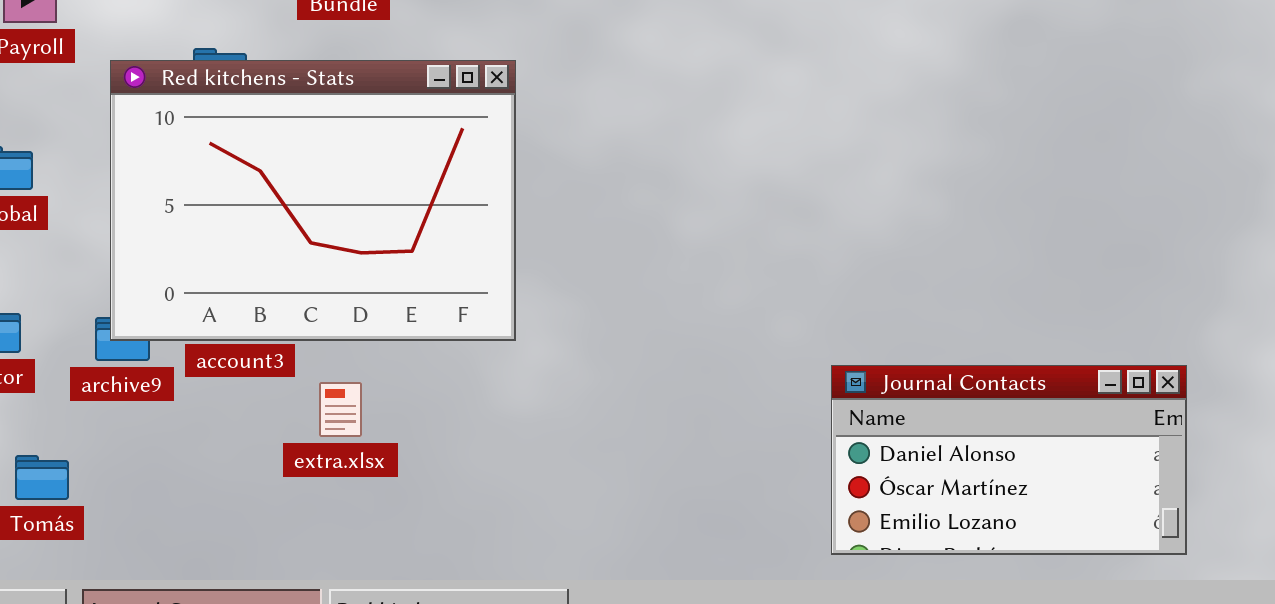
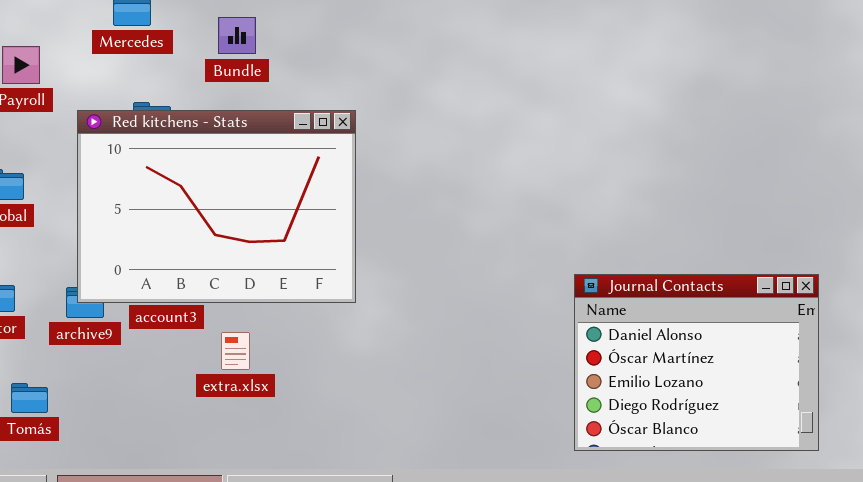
Journal Contacts: [831,365,1187,555] -> [574,274,819,451], resized

